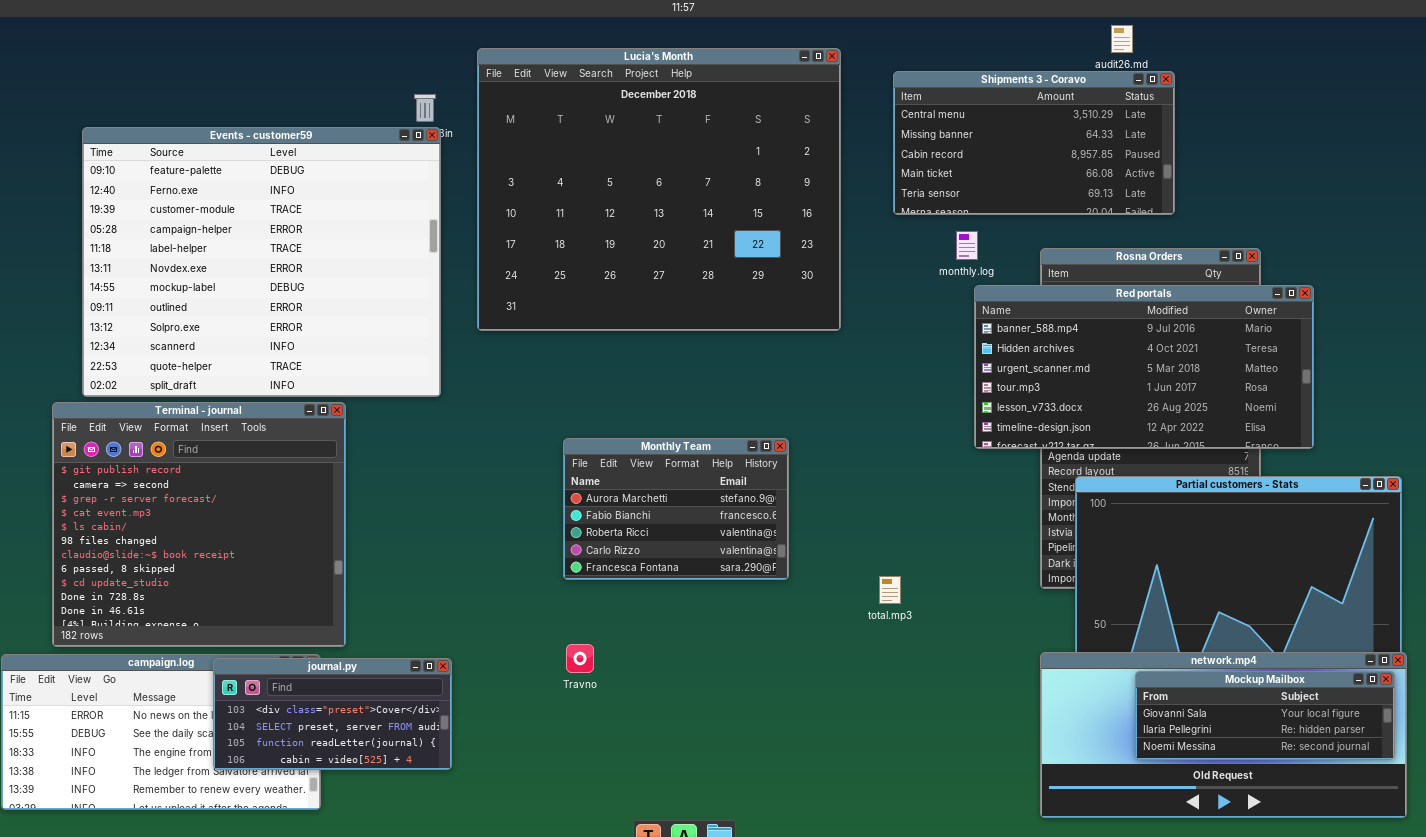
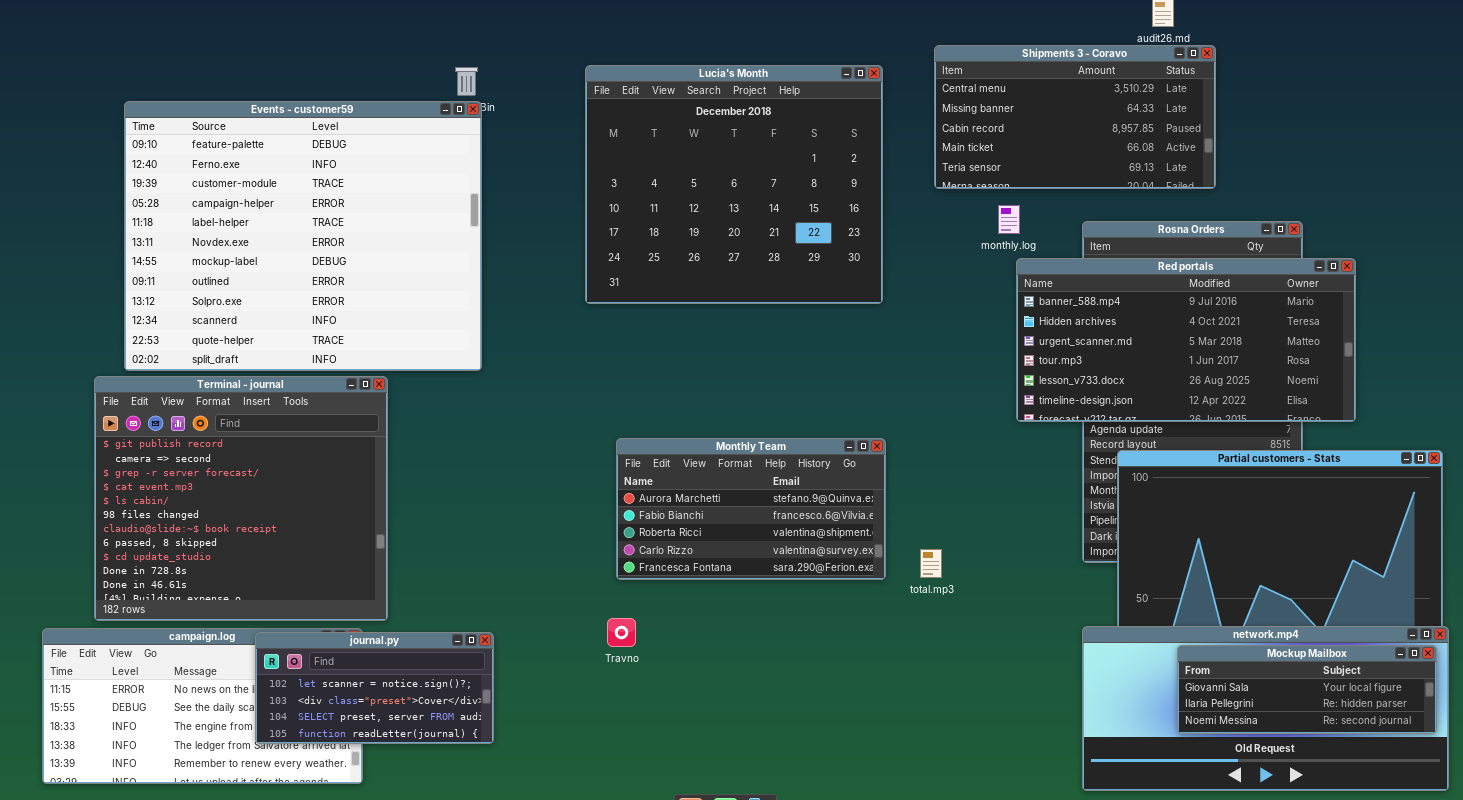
Lucia's Month: [477,48,841,331] -> [585,65,883,304], resized
Monthly Team: [563,438,789,580] -> [616,438,886,580], moved, resized
journal.py: [213,658,452,770] -> [255,632,494,744], scrolled up 1 row

